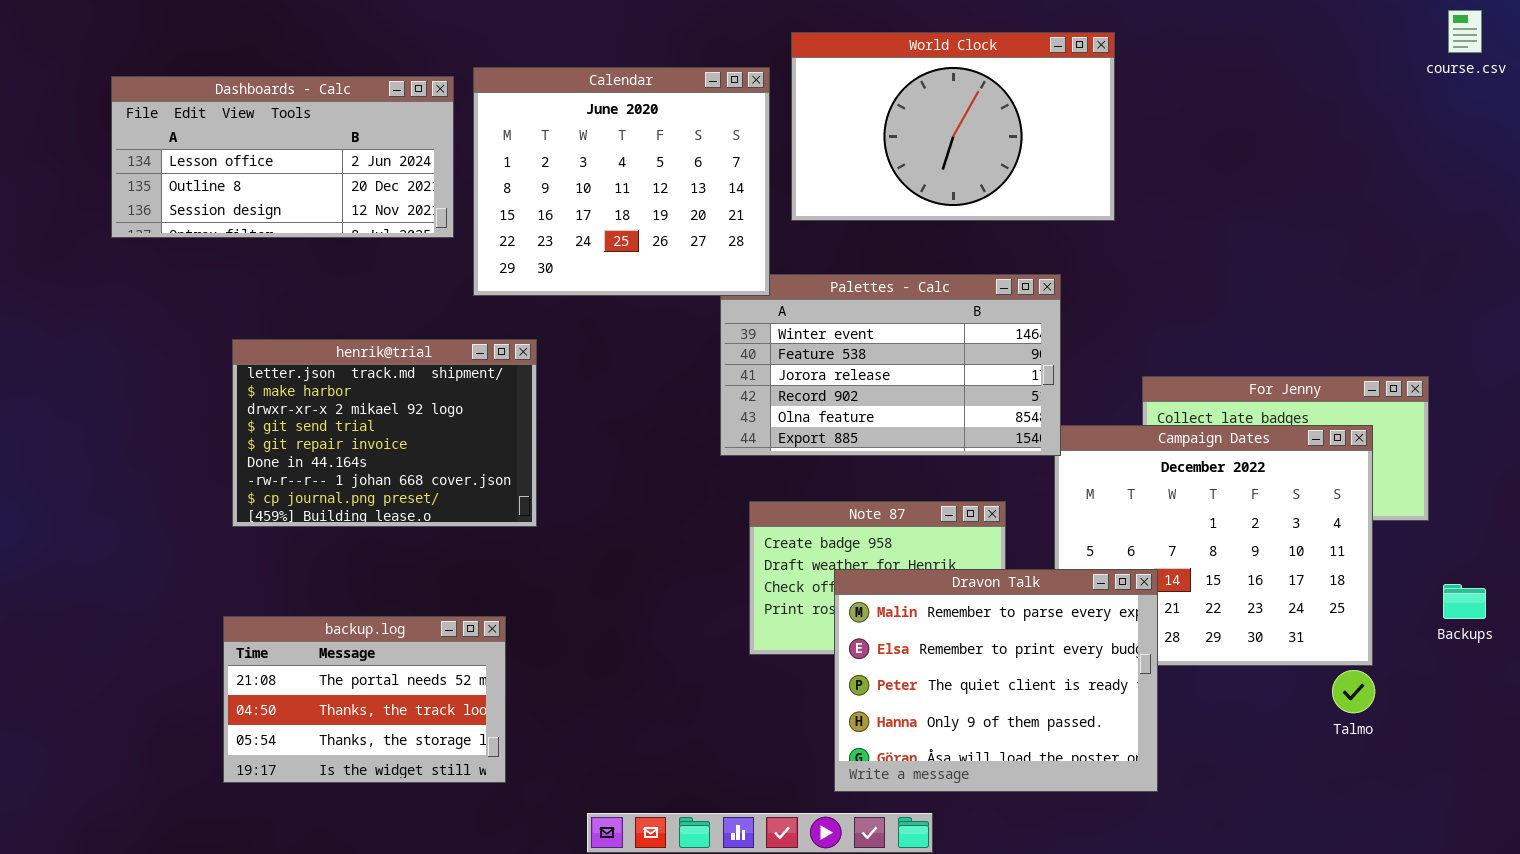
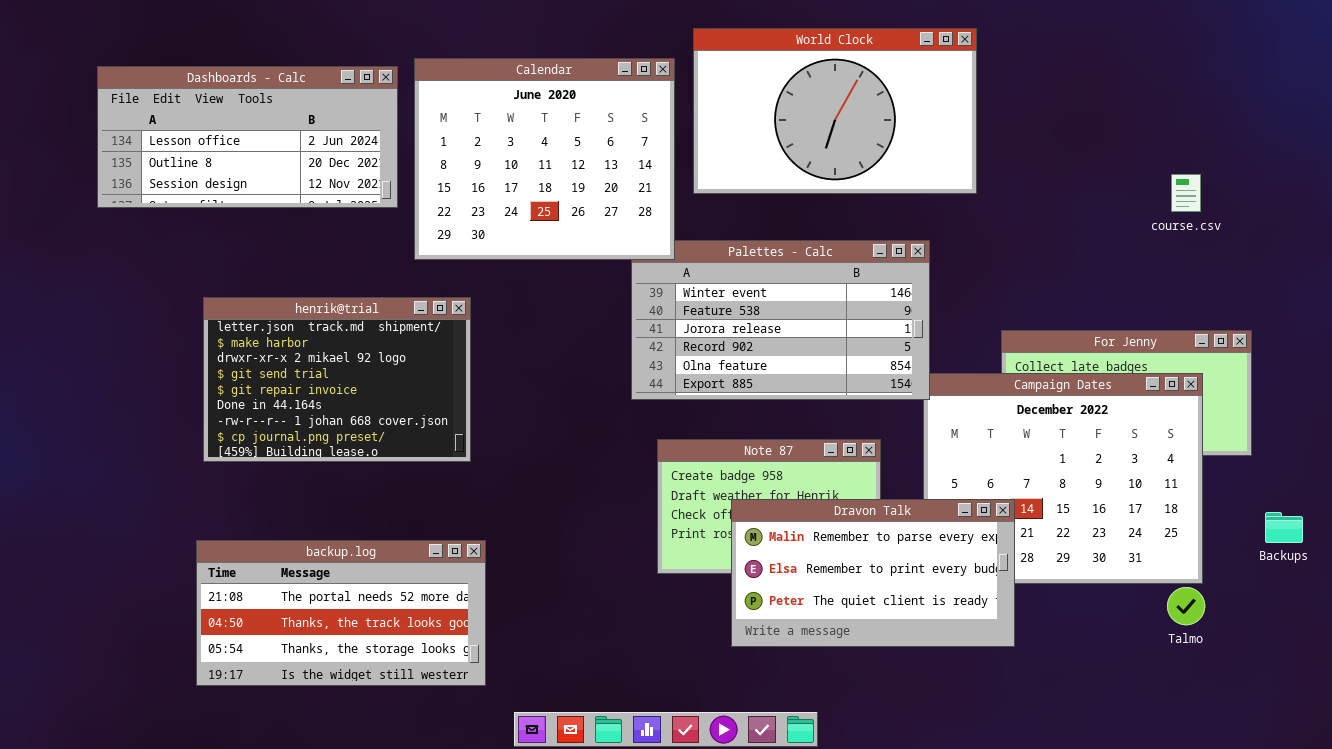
course.csv: [1448,10,1482,53] -> [1171,174,1201,212], moved
Dravon Talk: [834,569,1158,792] -> [731,499,1015,647], resized
backup.log: [223,616,506,783] -> [196,540,486,686], resized

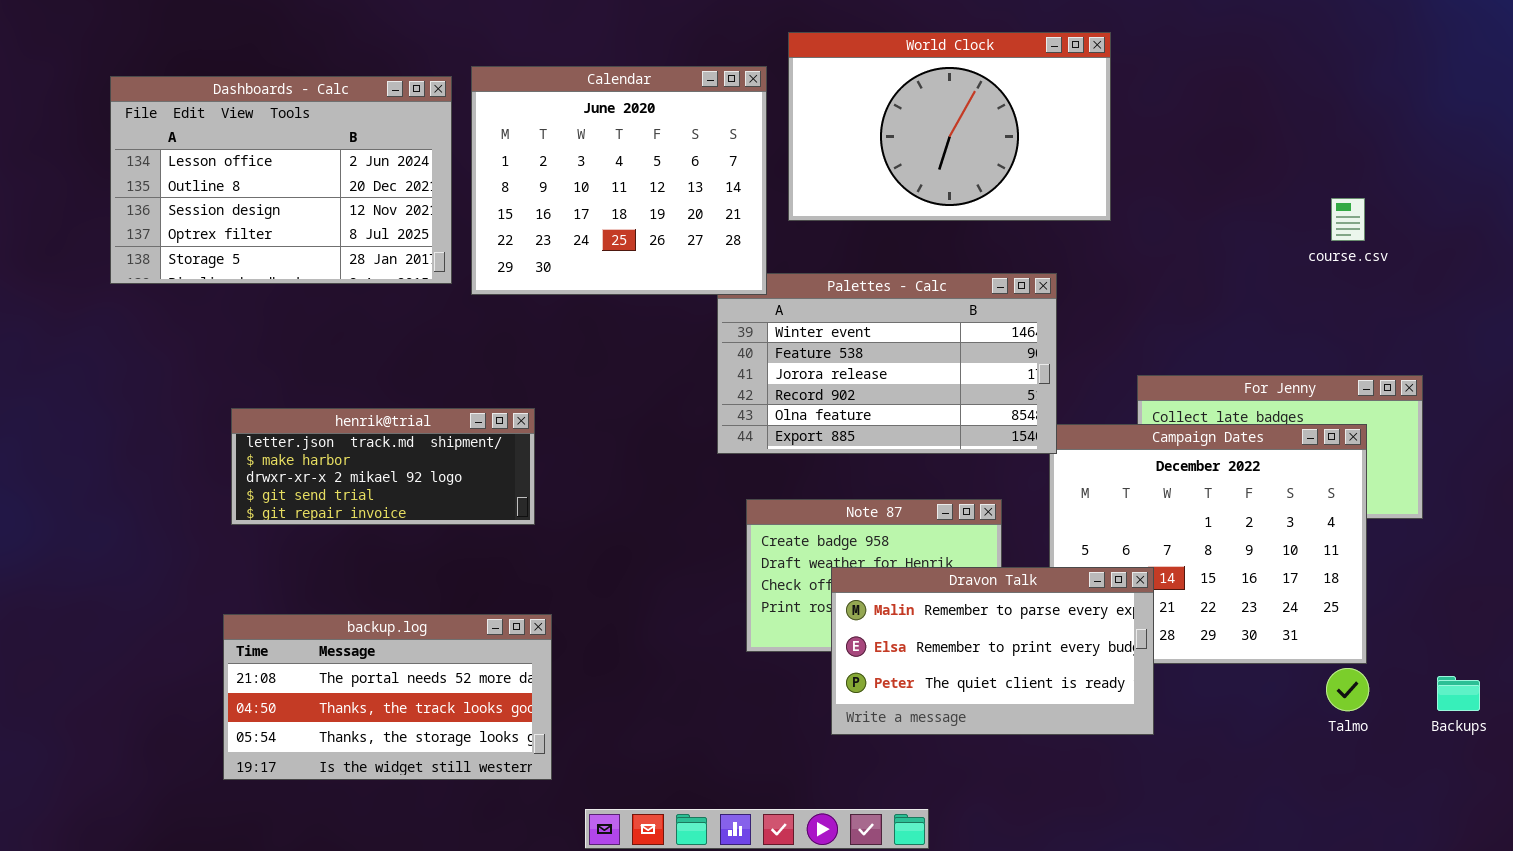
Dashboards - Calc: [97,66,398,208] -> [110,76,452,284], resized
henrik@trial: [203,297,471,462] -> [231,408,535,525], resized
Backups: [1265,512,1303,543] -> [1437,676,1480,711], moved

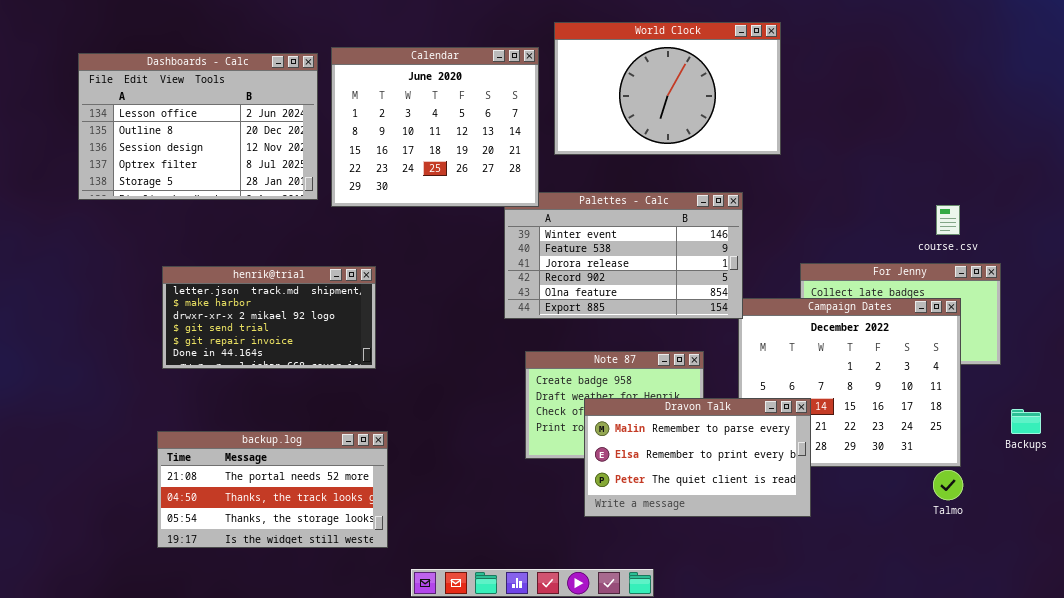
course.csv: [1331,198,1365,241] -> [936,205,960,235], moved
henrik@trial: [231,408,535,525] -> [162,266,376,369], resized
Backups: [1437,676,1480,711] -> [1011,409,1041,434], moved

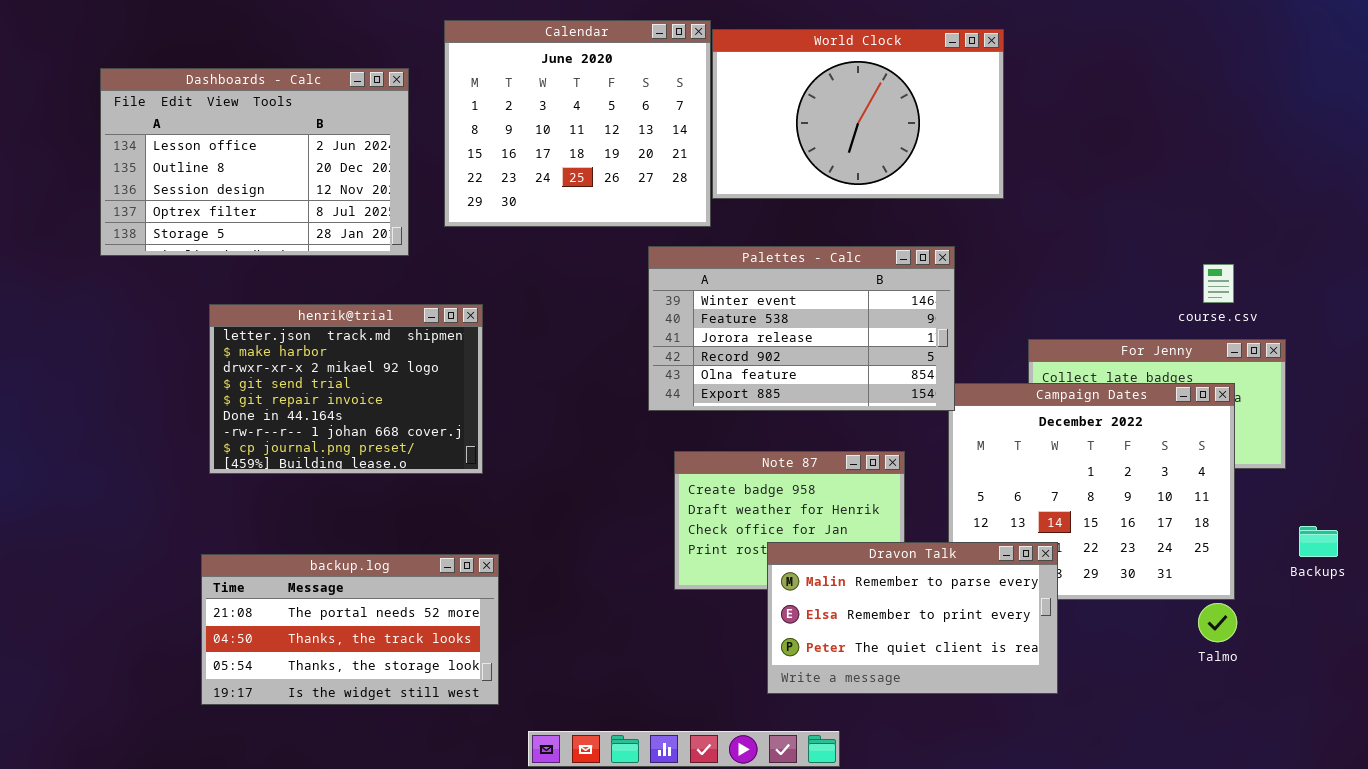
Calendar: [331,47,539,207] -> [444,20,711,227], moved
henrik@trial: [162,266,376,369] -> [209,304,483,474], resized
Dravon Talk: [584,398,811,517] -> [767,542,1058,694], moved

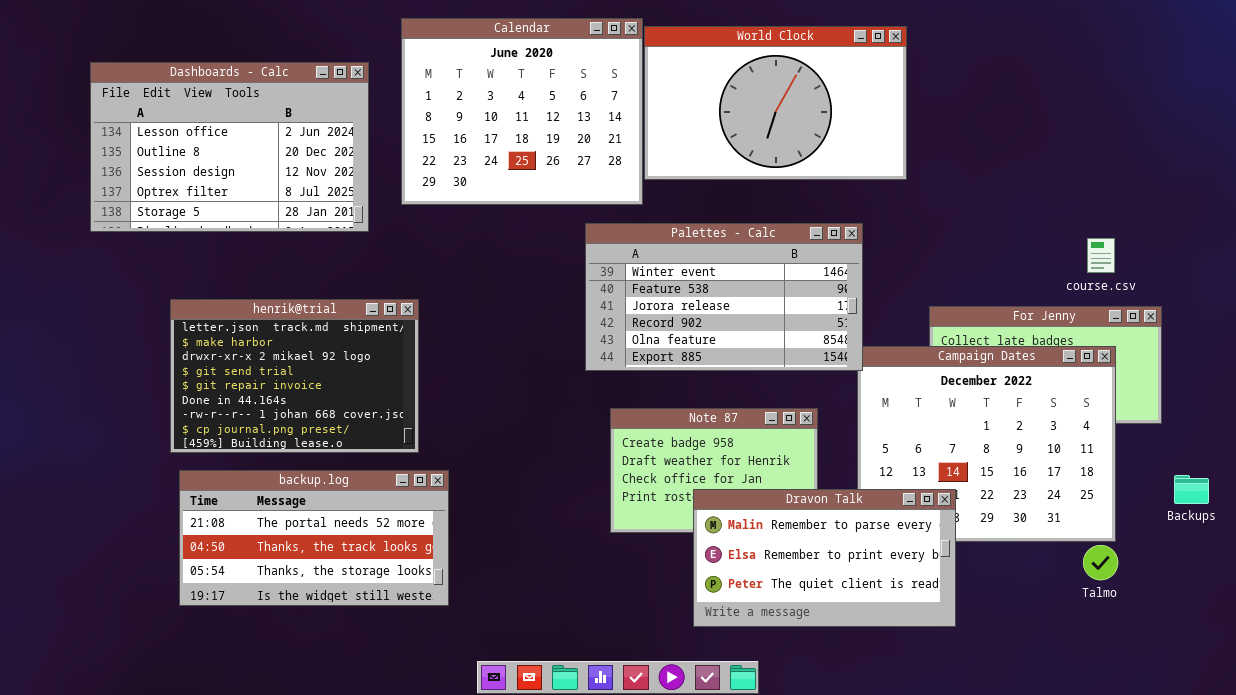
henrik@trial: [209,304,483,474] -> [170,299,419,453], moved
backup.log: [201,554,499,705] -> [179,470,449,606], moved

